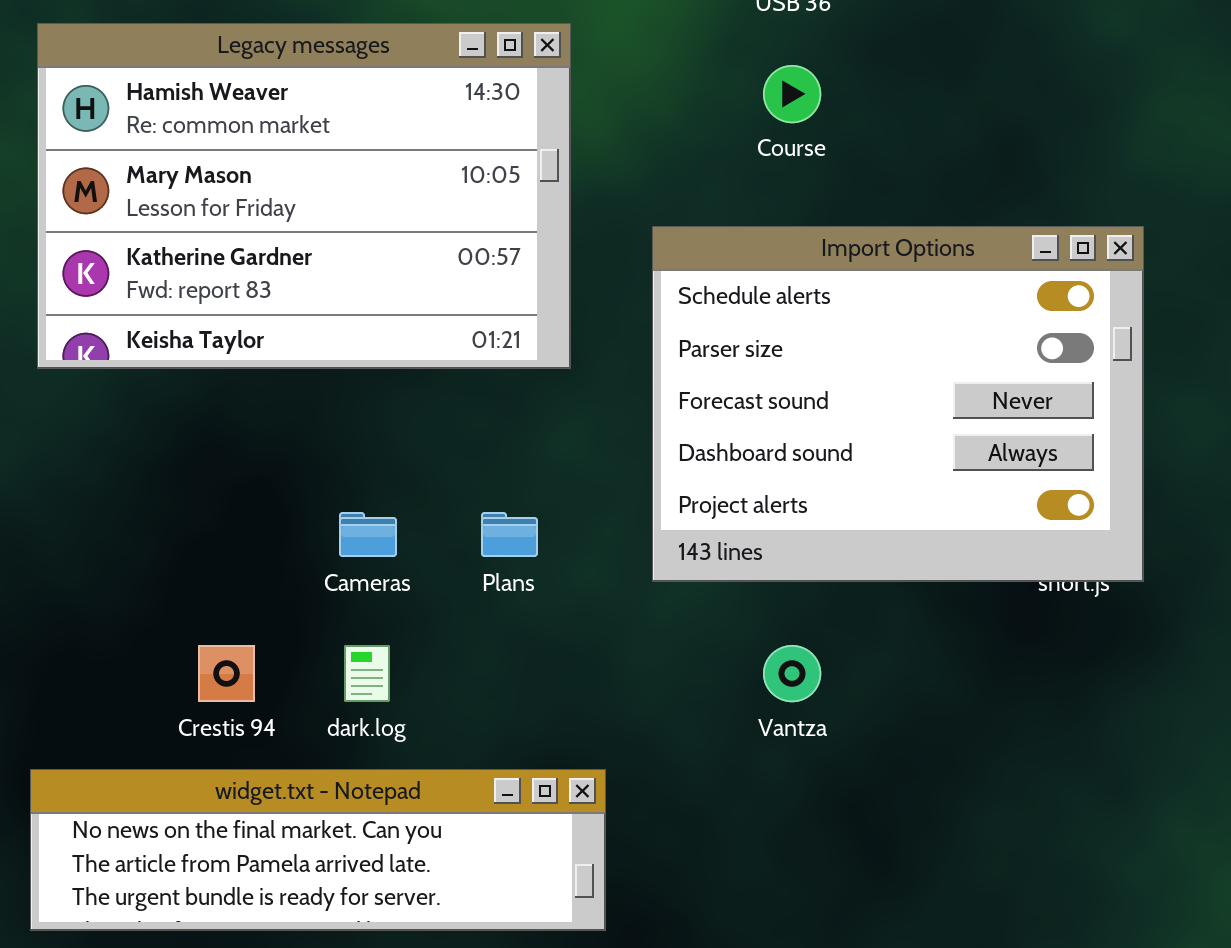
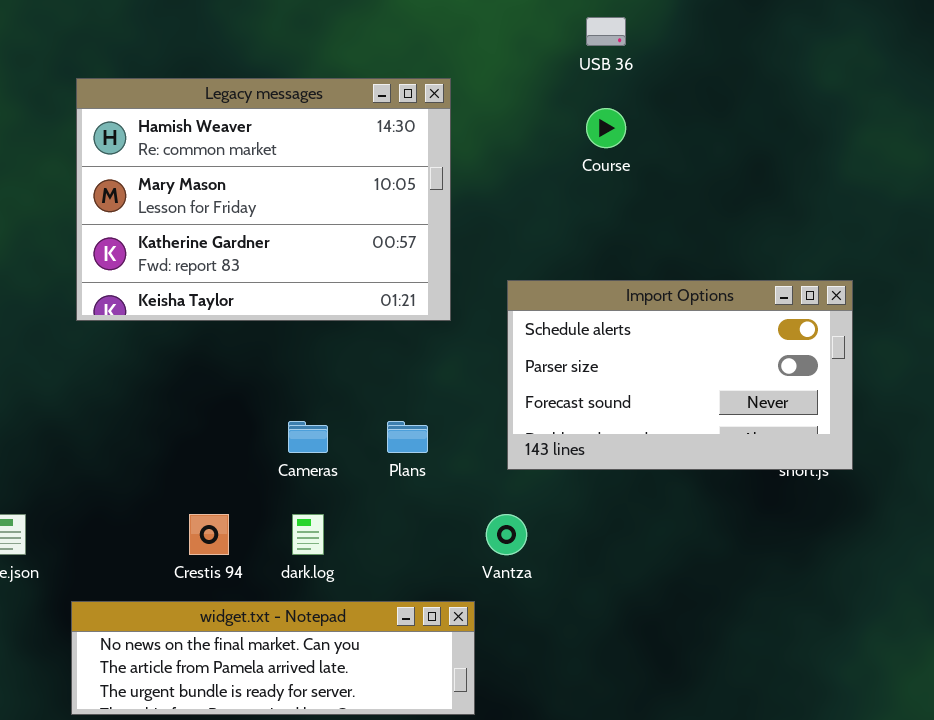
Import Options: [652,226,1144,582] -> [507,280,853,470], resized
Vantza: [763,645,821,702] -> [486,514,527,555], moved

